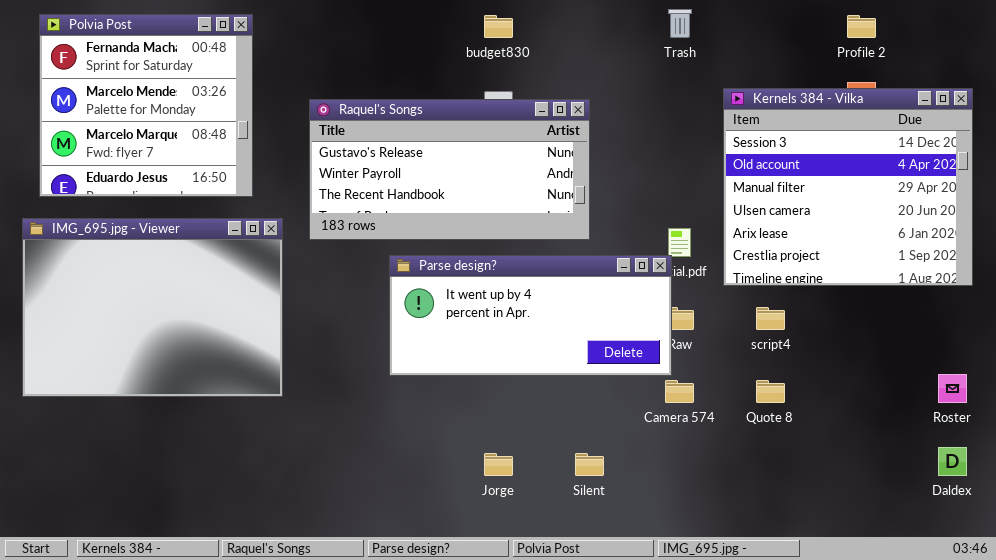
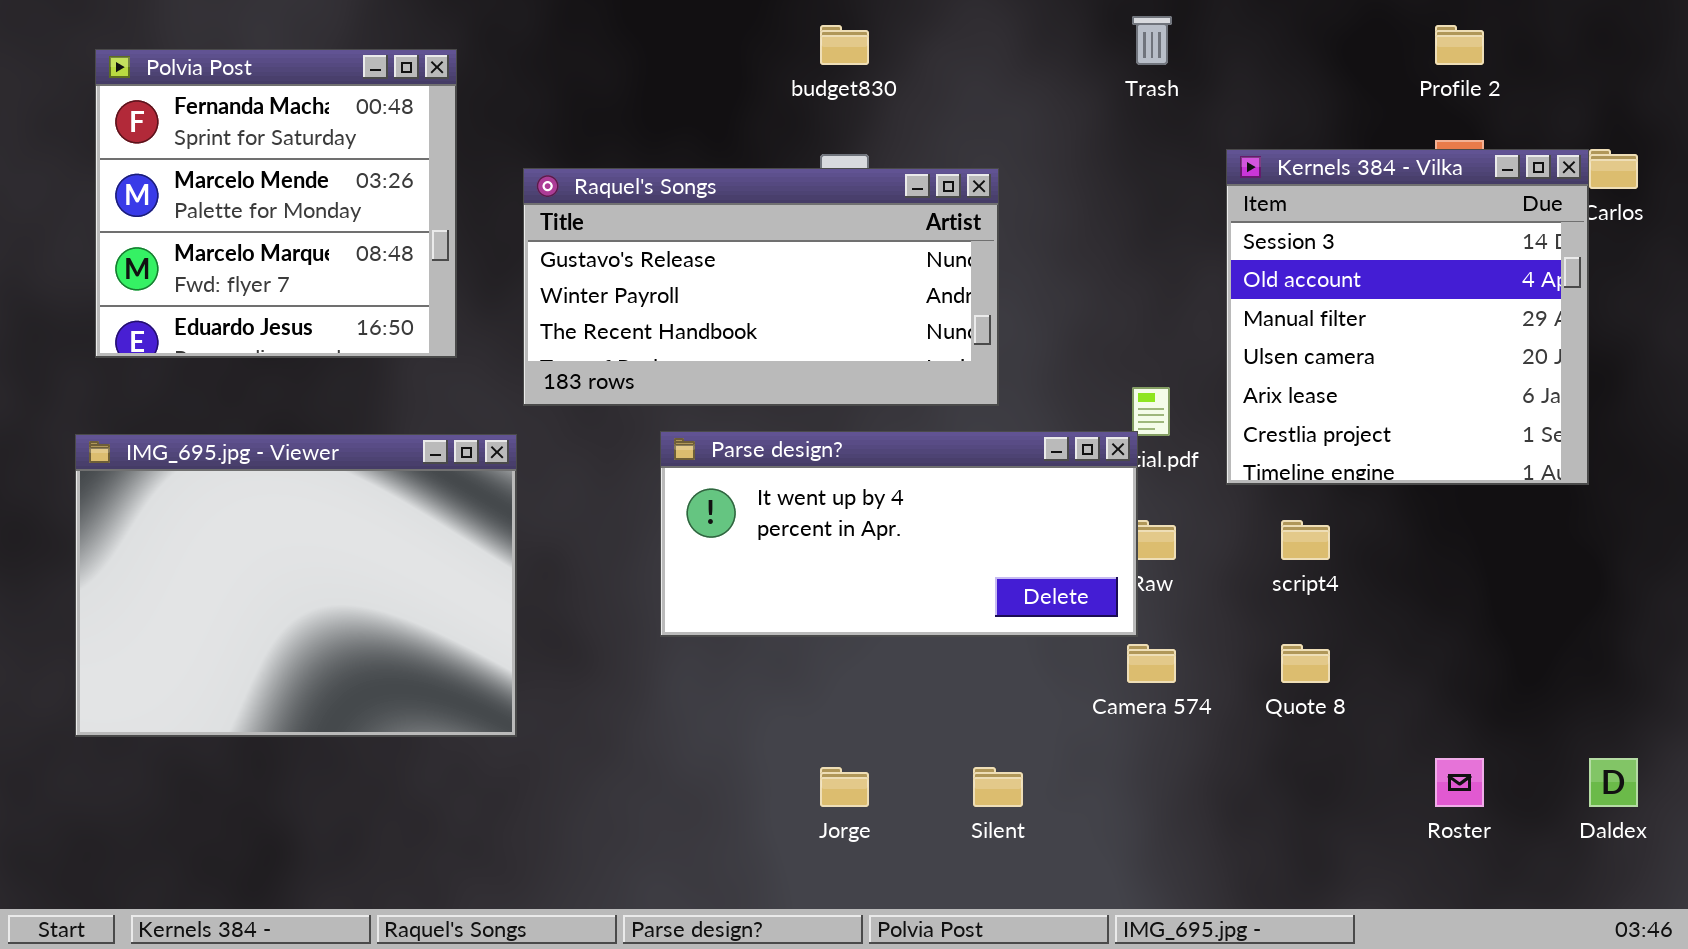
Polvia Post: [39,14,253,197] -> [95,49,457,358], moved
Kernels 384 - Vilka: [723,88,973,286] -> [1226,149,1589,485], resized
IMG_695.jpg - Viewer: [22,218,283,397] -> [75,434,517,737], moved
Roster: [938,374,967,403] -> [1435,758,1484,807], moved

